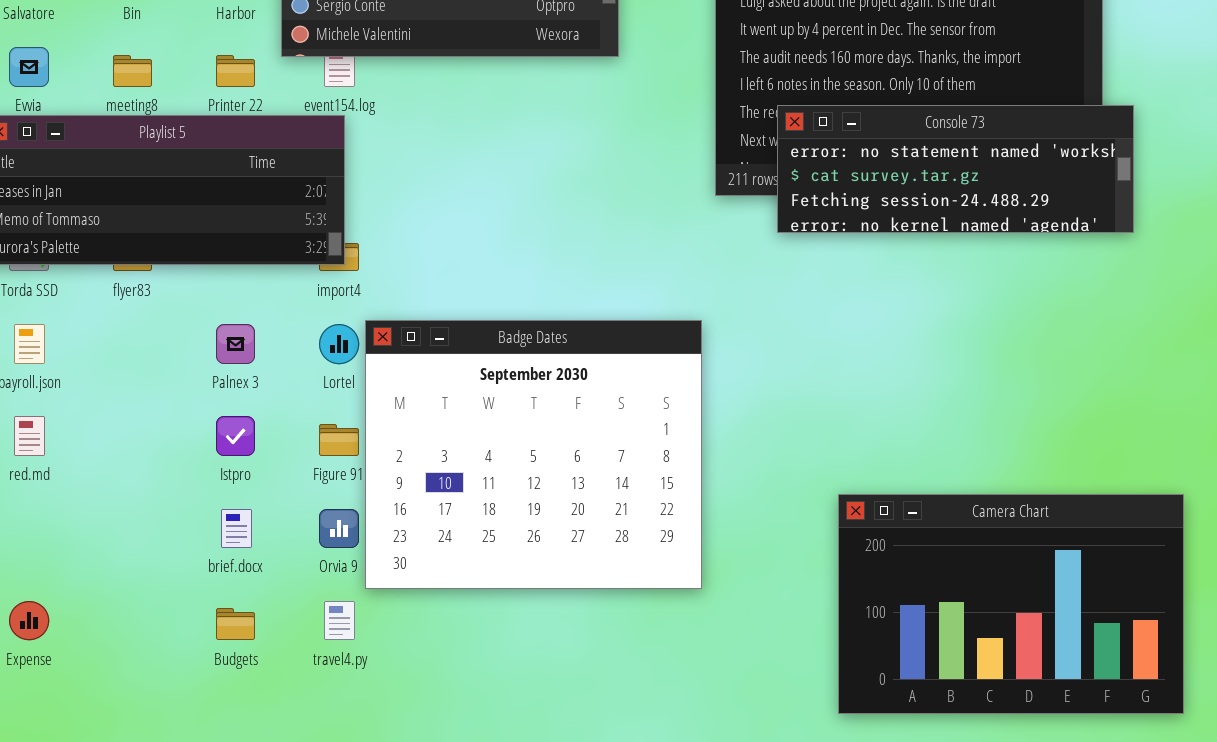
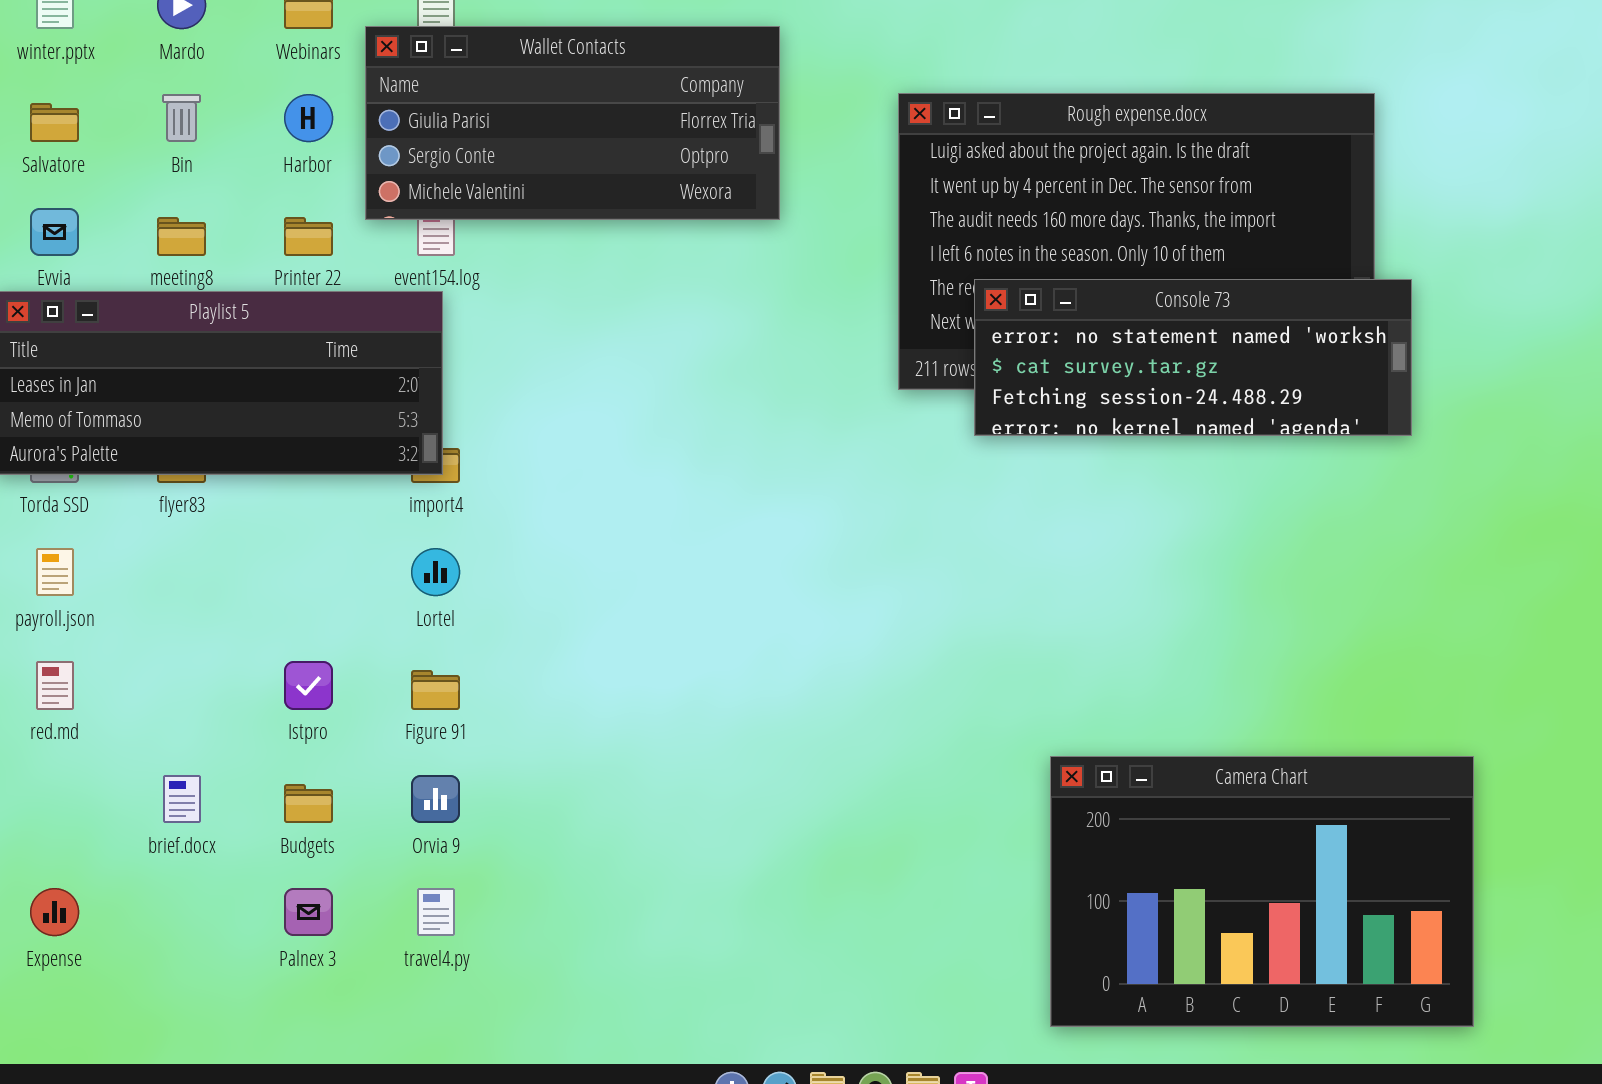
Badge Dates: [365,320,702,589] -> none, closed
Palnex 3: [216,324,255,364] -> [284,888,333,936], moved
brief.docx: [221,509,252,548] -> [163,775,201,823], moved
Budgets: [216,608,255,640] -> [284,784,333,823], moved

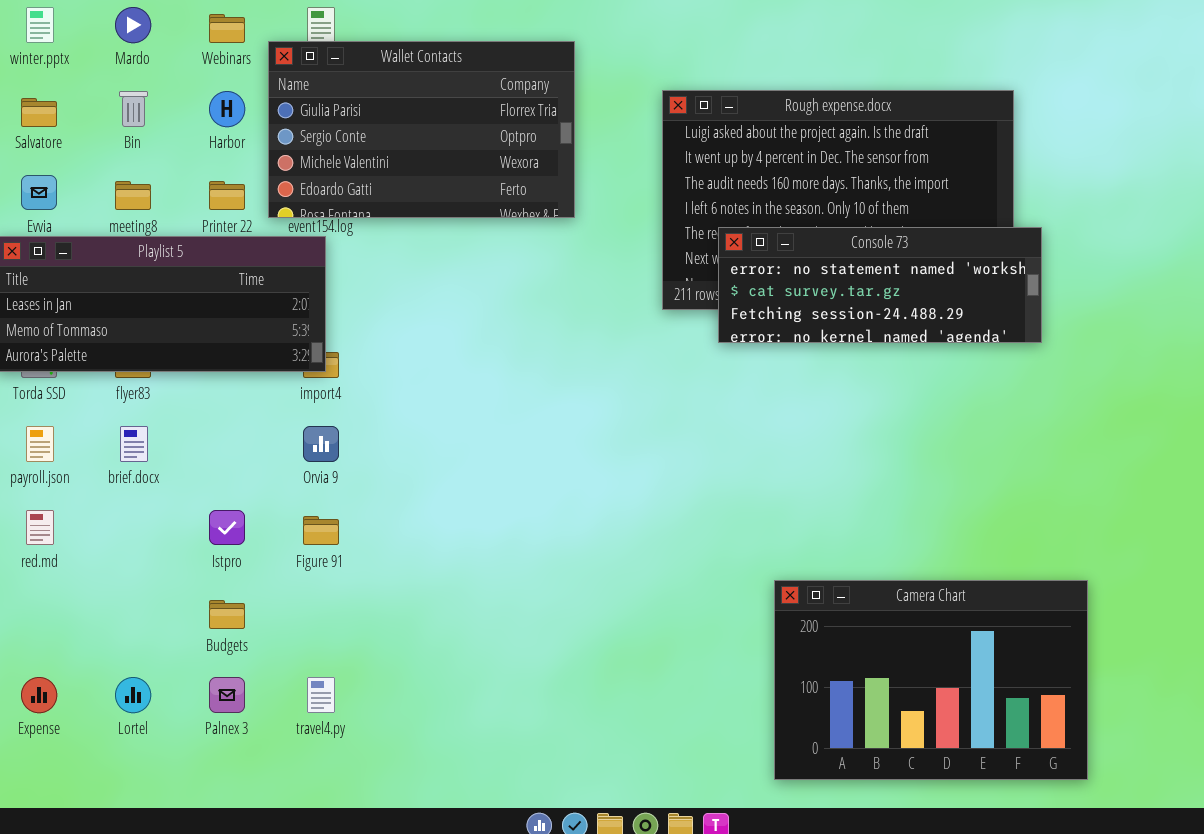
Wallet Contacts: [365,26,780,220] -> [268,41,575,218], resized
Lortel: [411,548,460,596] -> [115,677,151,713], moved
brief.docx: [163,775,201,823] -> [120,426,148,462], moved
Orvia 9: [411,775,460,823] -> [303,426,339,462], moved

